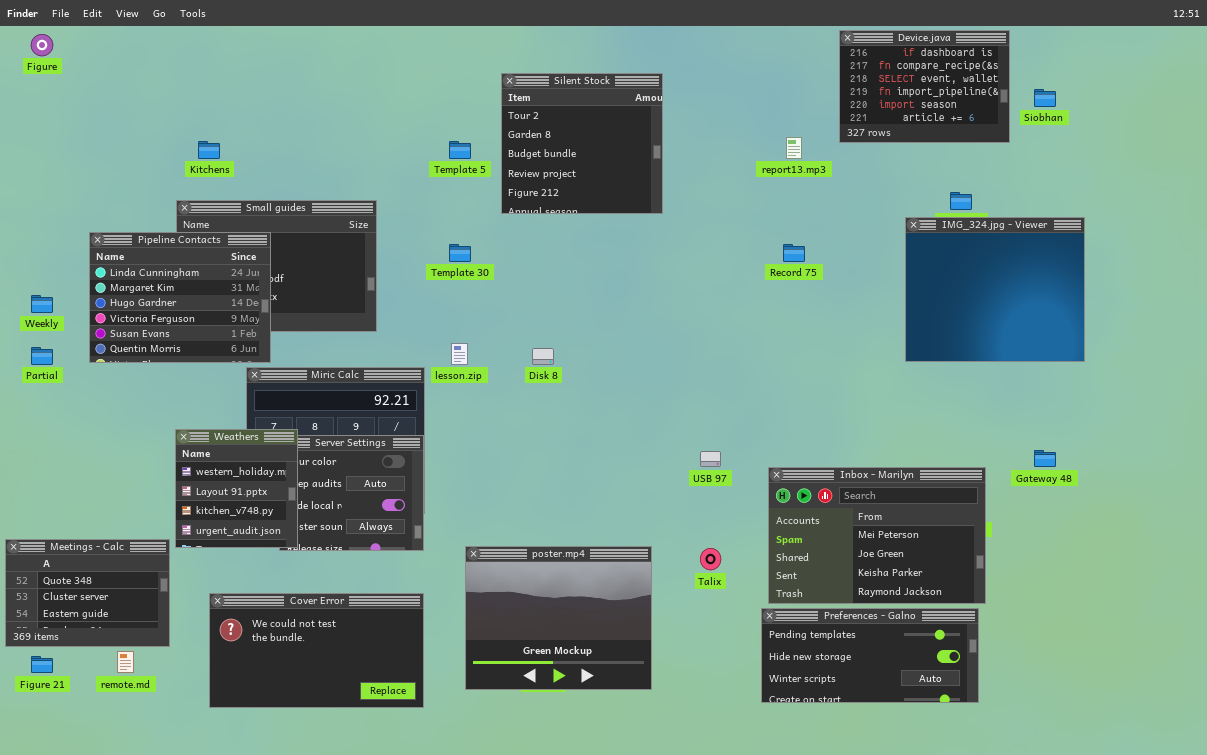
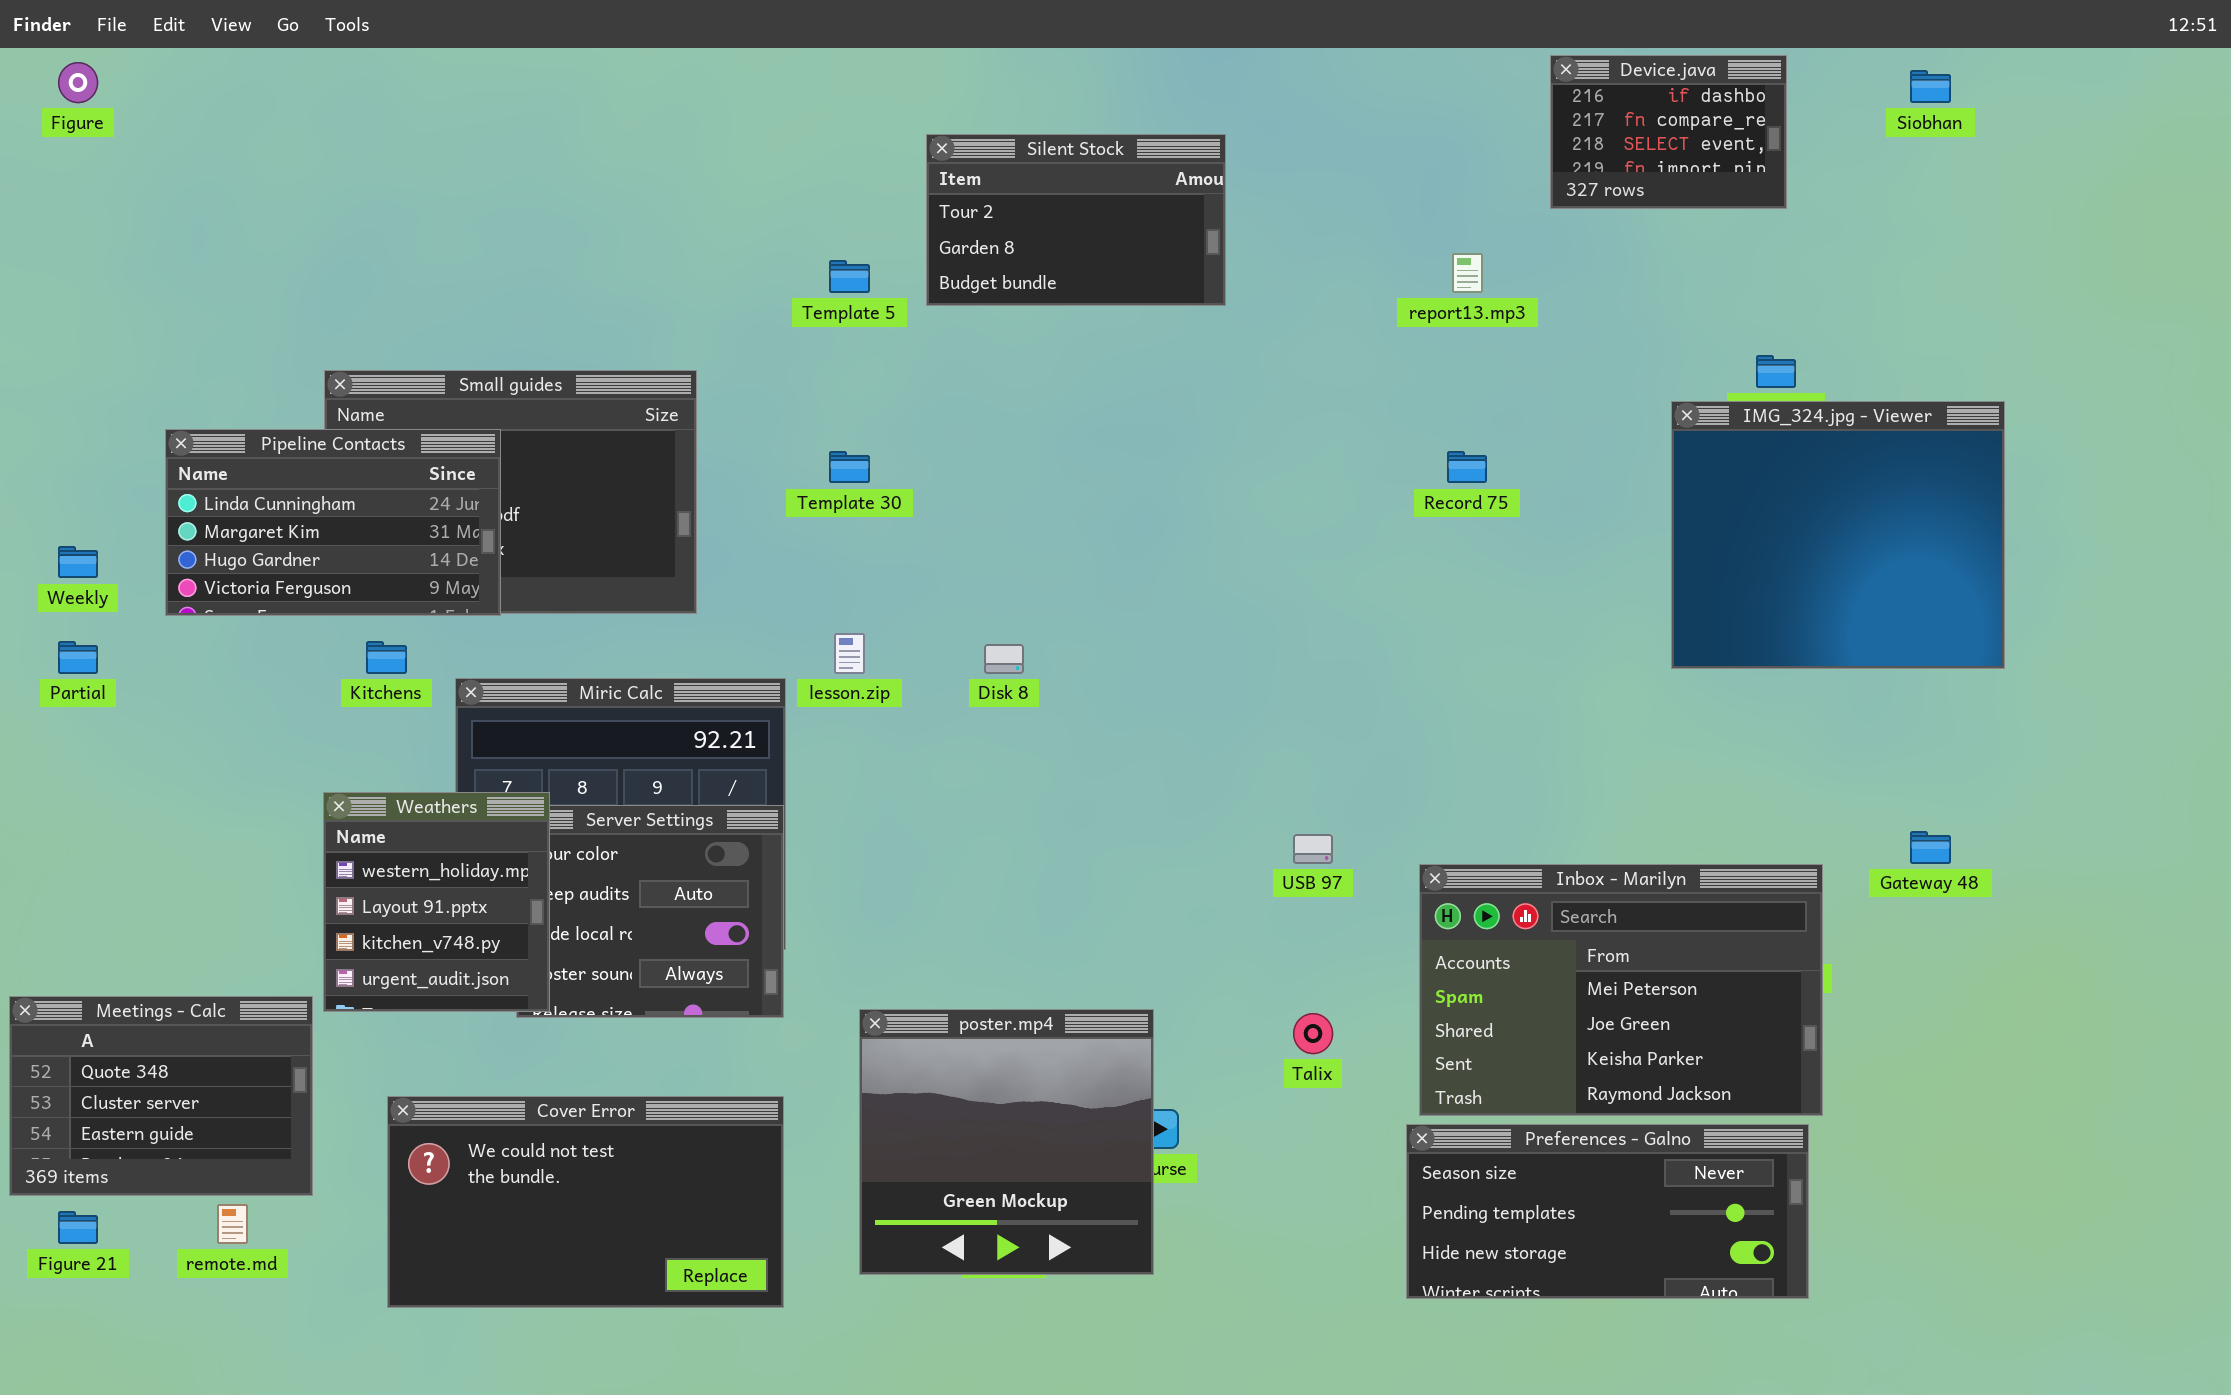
Device.java: [839,30,1010,143] -> [1550,55,1787,209], resized
Silent Stock: [501,73,663,214] -> [926,134,1226,306], resized
Siobhan: [1034,89,1056,107] -> [1910,70,1951,103], moved
Kitchens: [198,141,220,159] -> [366,641,407,674], moved
Pipeline Contacts: [89,232,271,363] -> [165,429,501,616], resized
poster.mp4: [465,546,652,690] -> [859,1009,1154,1275], resized
Preferences - Galno: [761,608,979,703] -> [1406,1124,1809,1299], scrolled up 1 row

